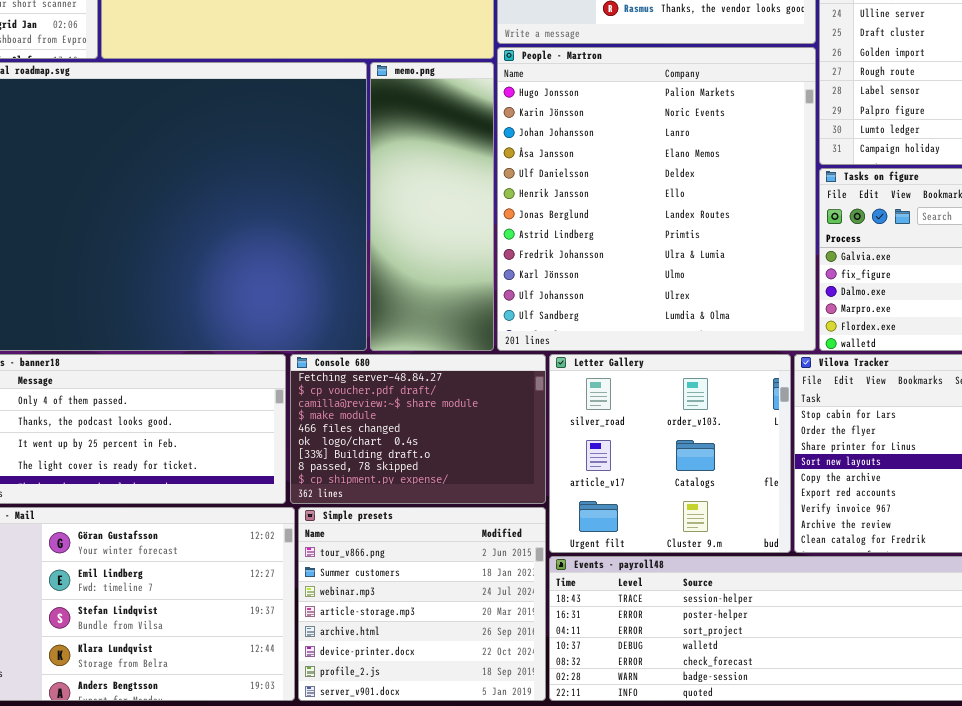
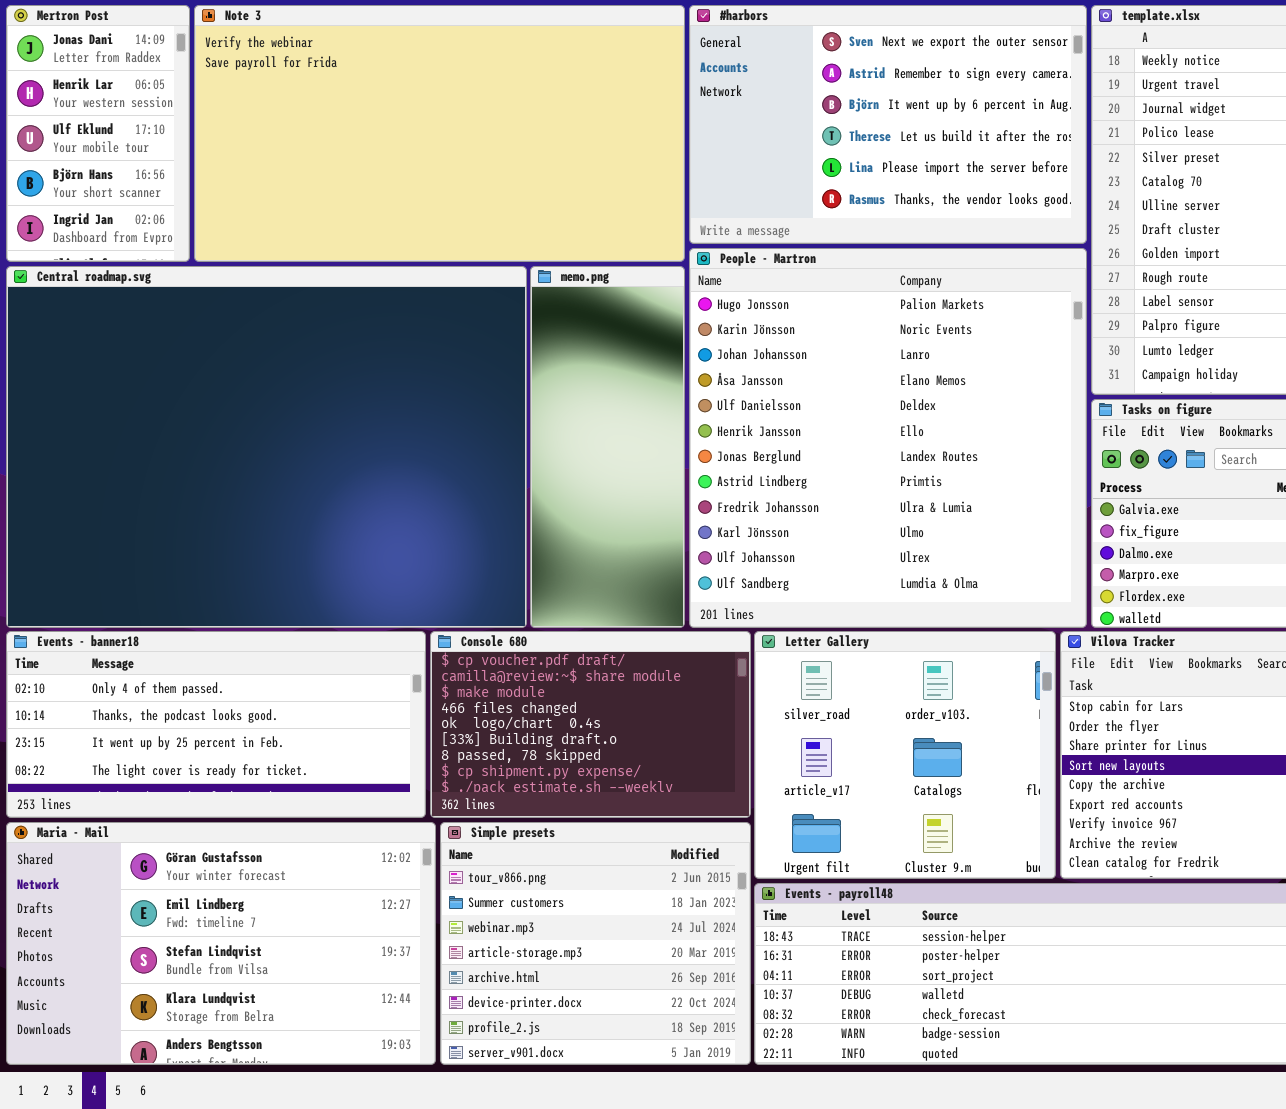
Console 680: [290,354,546,504] -> [430,631,751,818], scrolled down 1 row

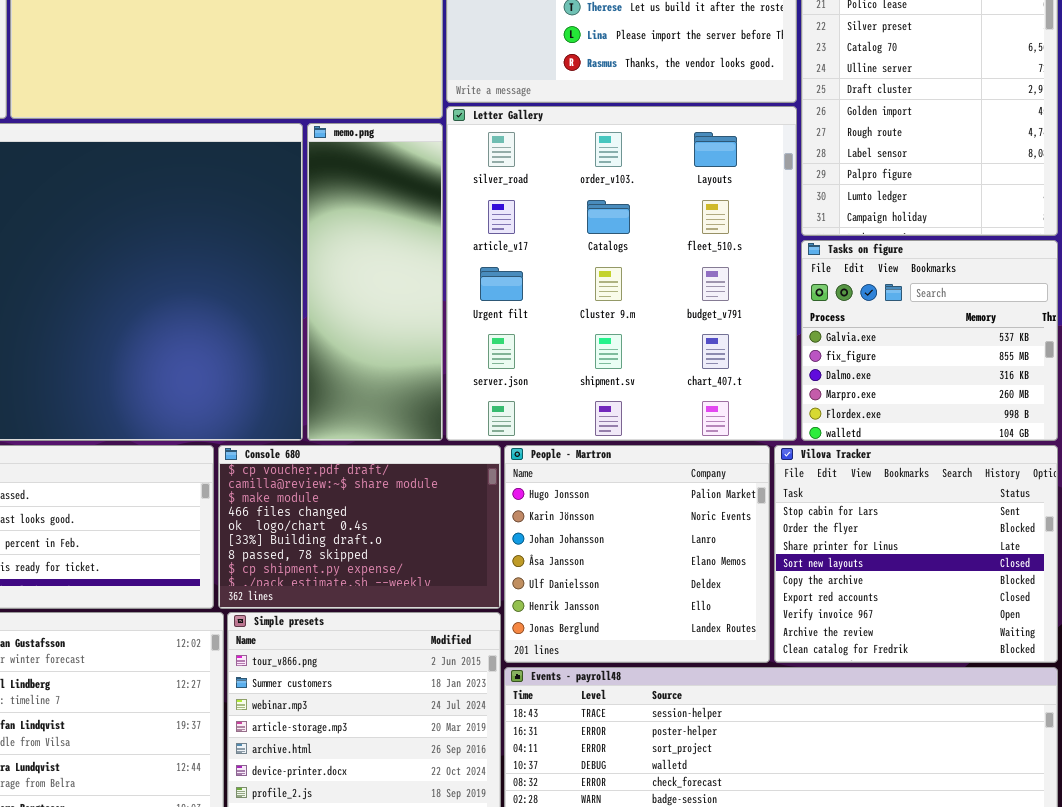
People - Martron: [689,248,1087,628] -> [504,445,770,663], moved, resized
Letter Gallery: [754,631,1056,879] -> [446,106,797,441], moved, resized

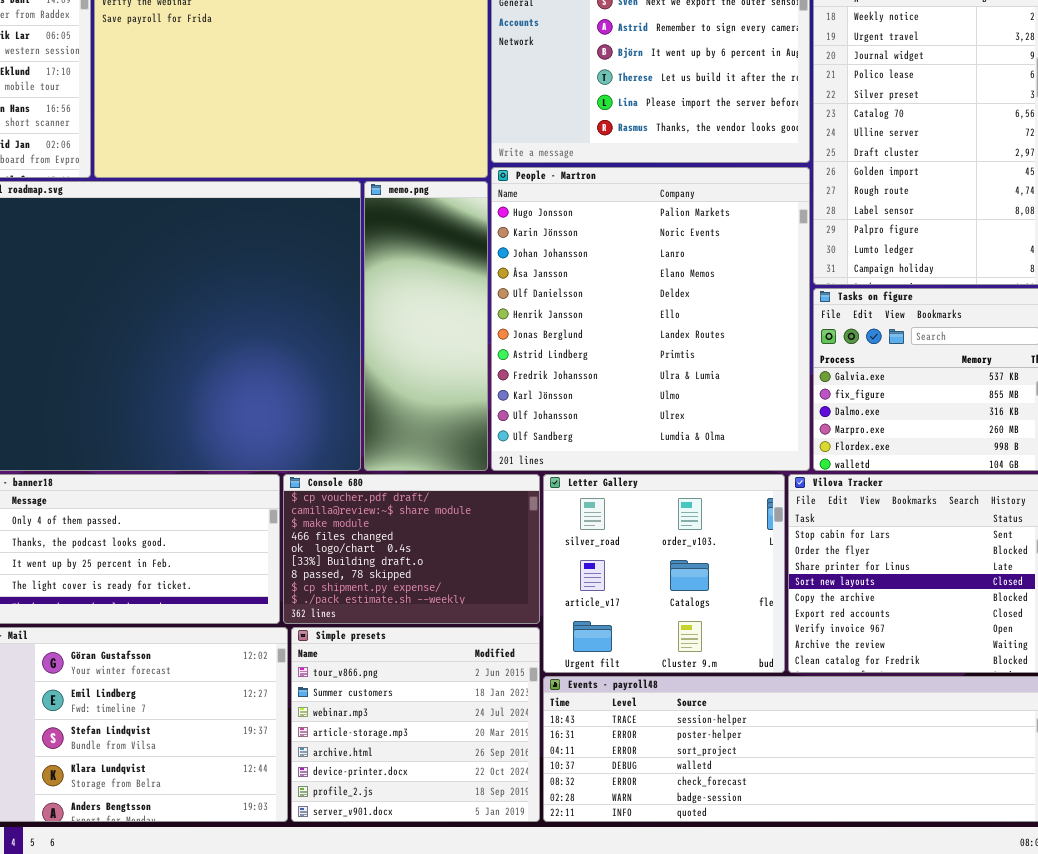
Letter Gallery: [446,106,797,441] -> [543,474,785,673], moved, resized
People - Martron: [504,445,770,663] -> [491,167,810,471], moved, resized

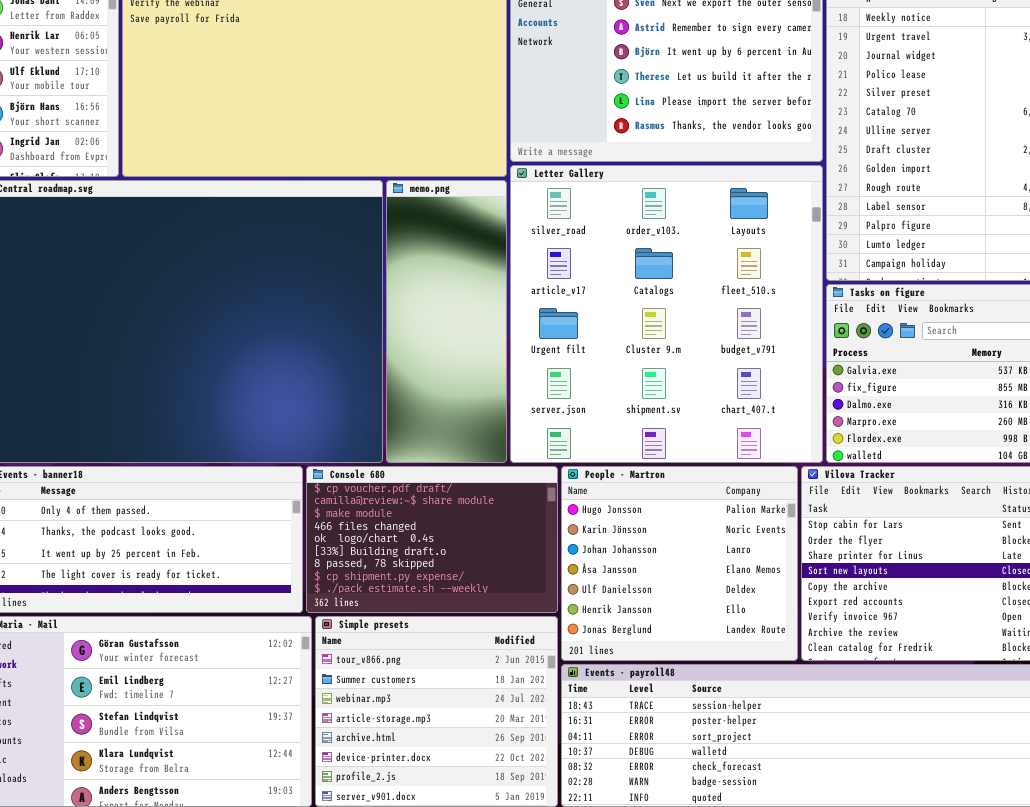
People - Martron: [491,167,810,471] -> [561,466,798,661], moved, resized
Letter Gallery: [543,474,785,673] -> [510,165,823,463], moved, resized

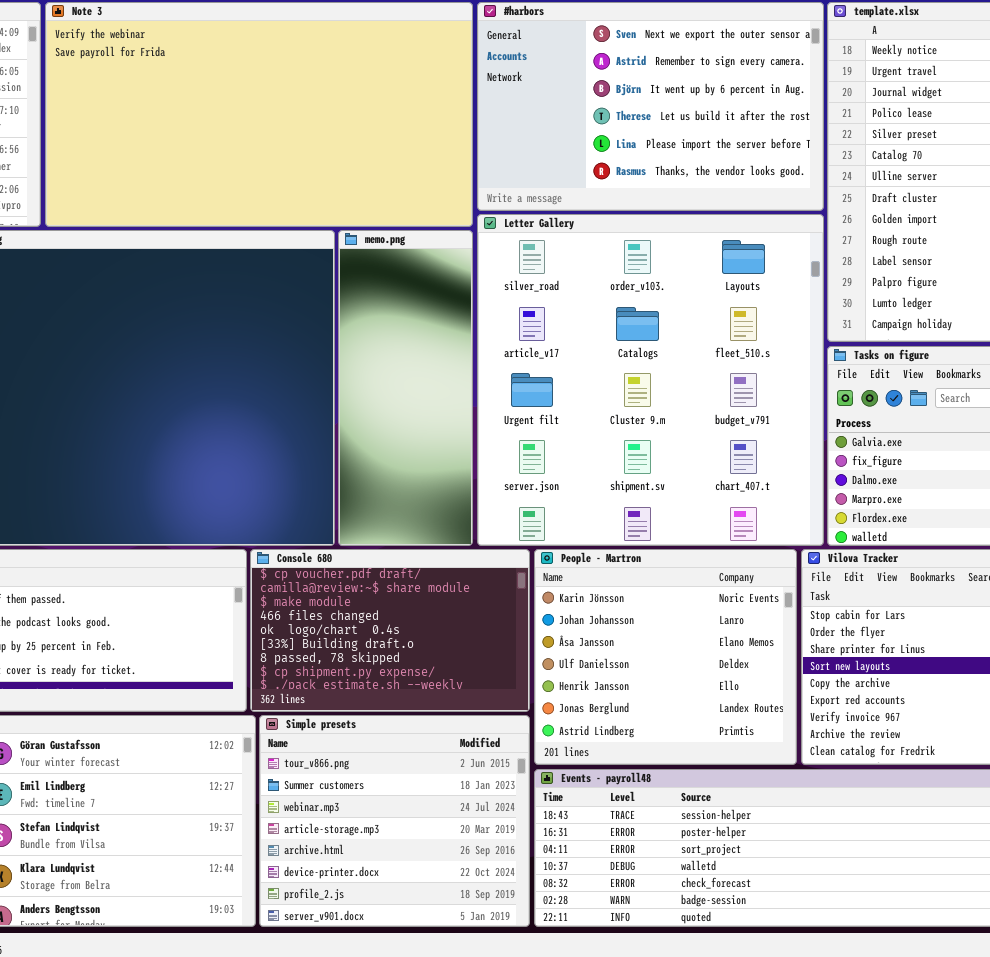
People - Martron: [561,466,798,661] -> [534,549,797,765], scrolled down 1 row

